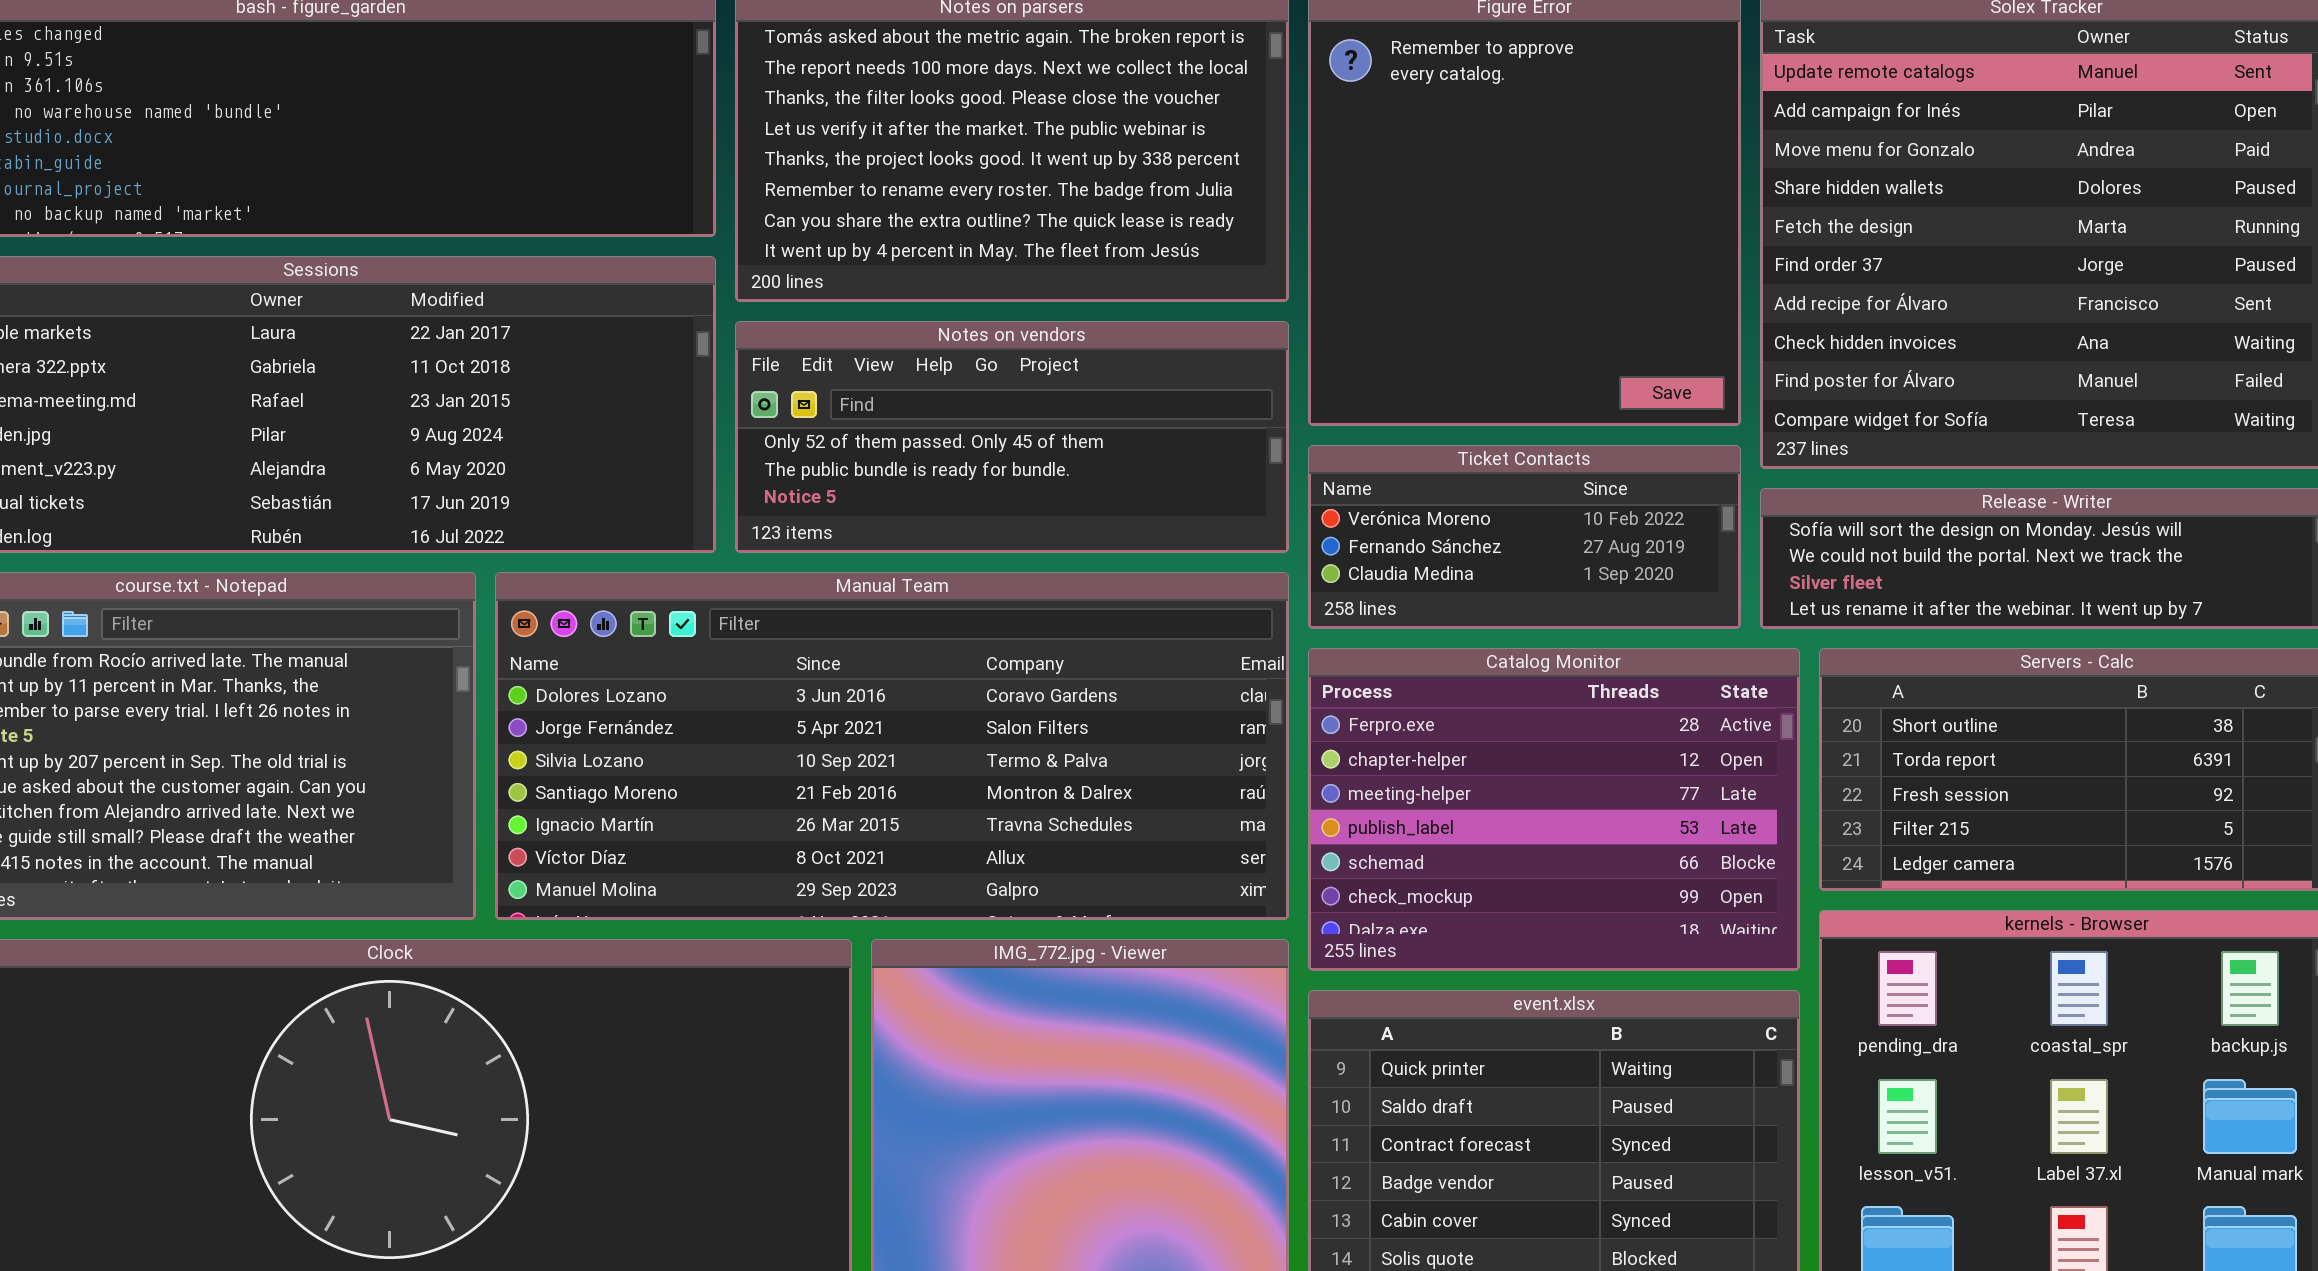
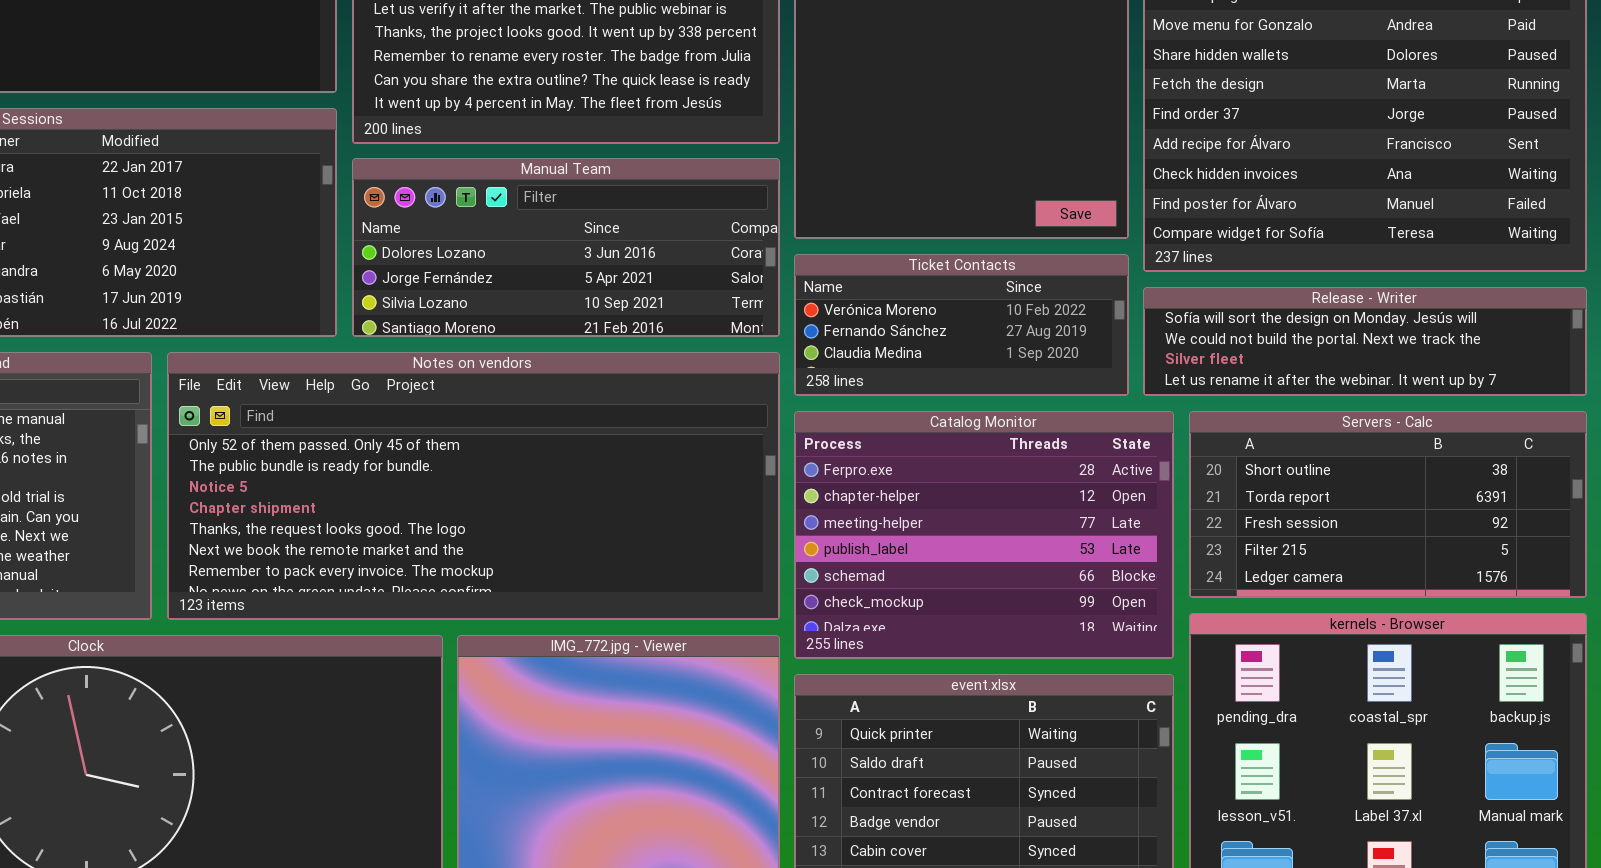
Notes on vendors: [735,321,1289,553] -> [167,352,780,620], moved, resized
Manual Team: [495,572,1289,920] -> [352,158,780,337], moved, resized

